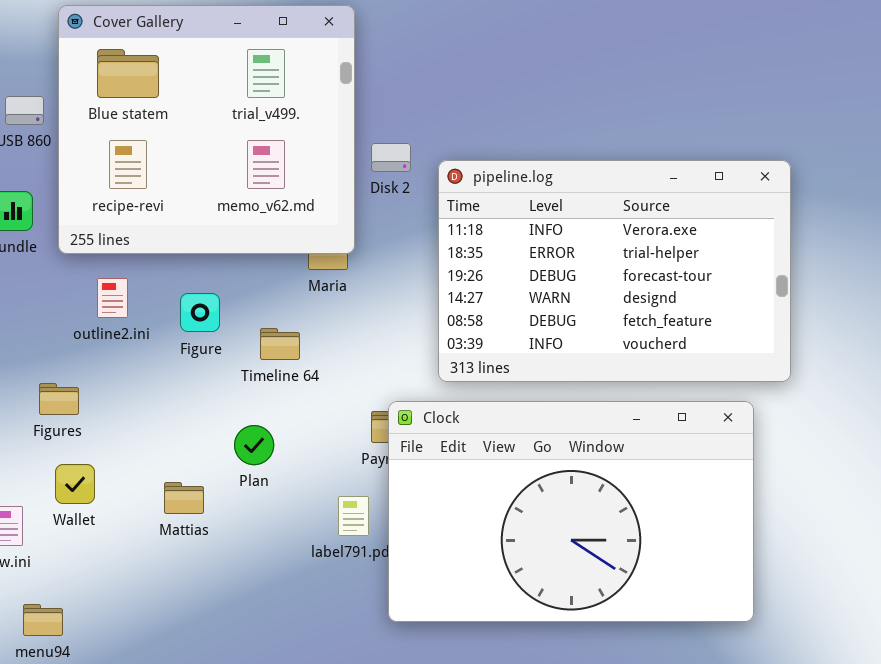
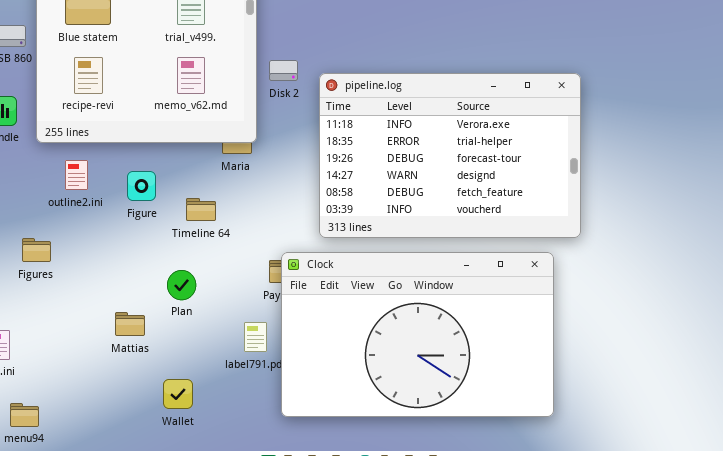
Wallet: [55,464,95,504] -> [163,379,193,409], moved

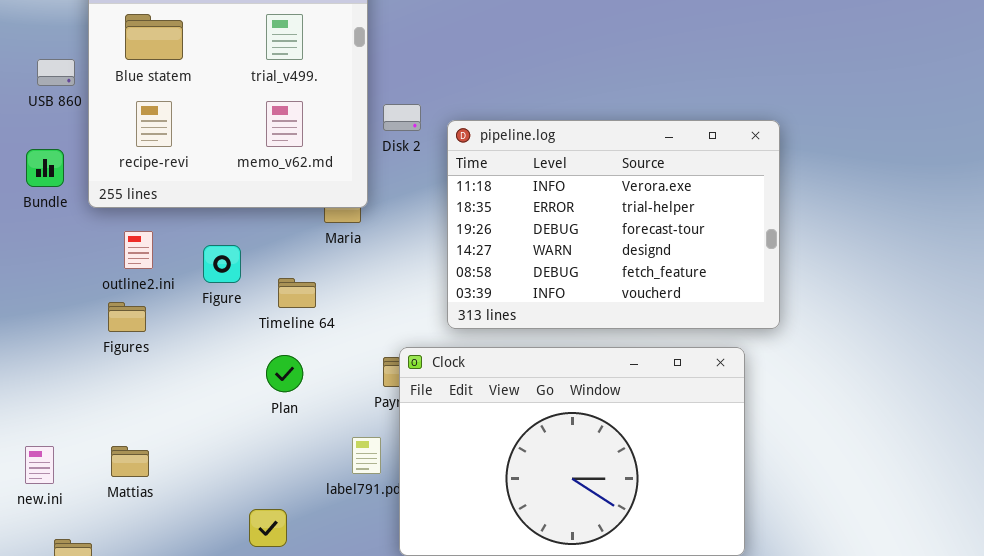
Figures: [22,238,51,262] -> [108,302,146,332], moved
Plan: [167,270,196,300] -> [266,355,303,392], moved
Mattias: [115,312,145,336] -> [111,446,149,477], moved

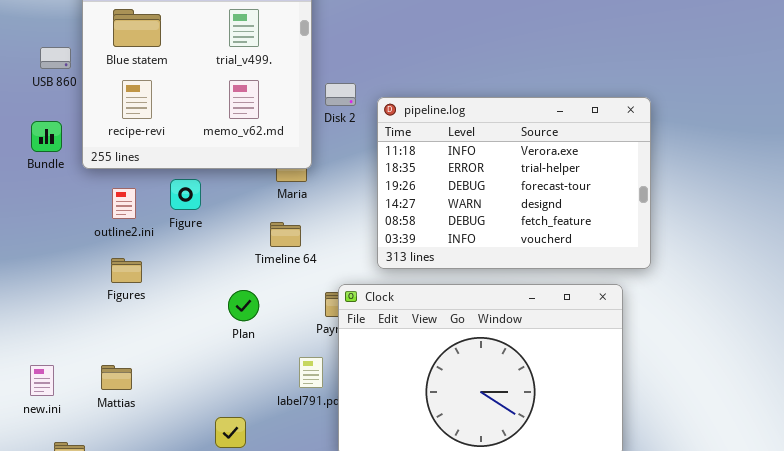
Figure: [203,245,241,283] -> [170,179,201,210], moved
Timeline 64: [278,278,316,308] -> [270,222,301,247], moved
Figures: [108,302,146,332] -> [111,258,142,283], moved

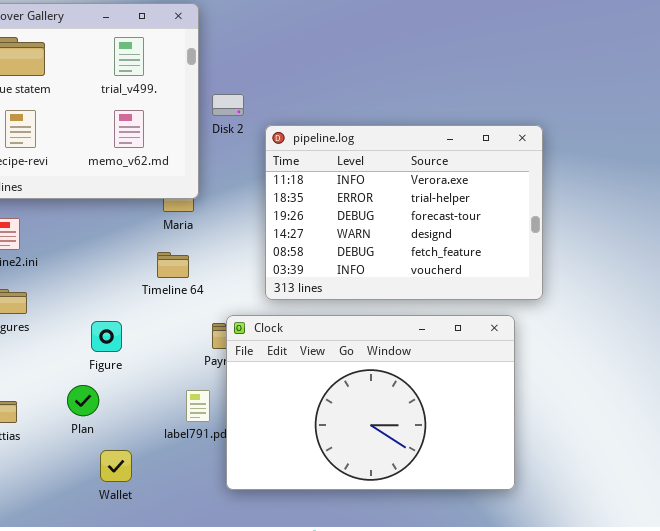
Disk 2: [325,83,356,106] -> [212,94,244,116], moved
Figure: [170,179,201,210] -> [91,321,122,352], moved
Plan: [228,290,259,321] -> [67,385,99,416], moved

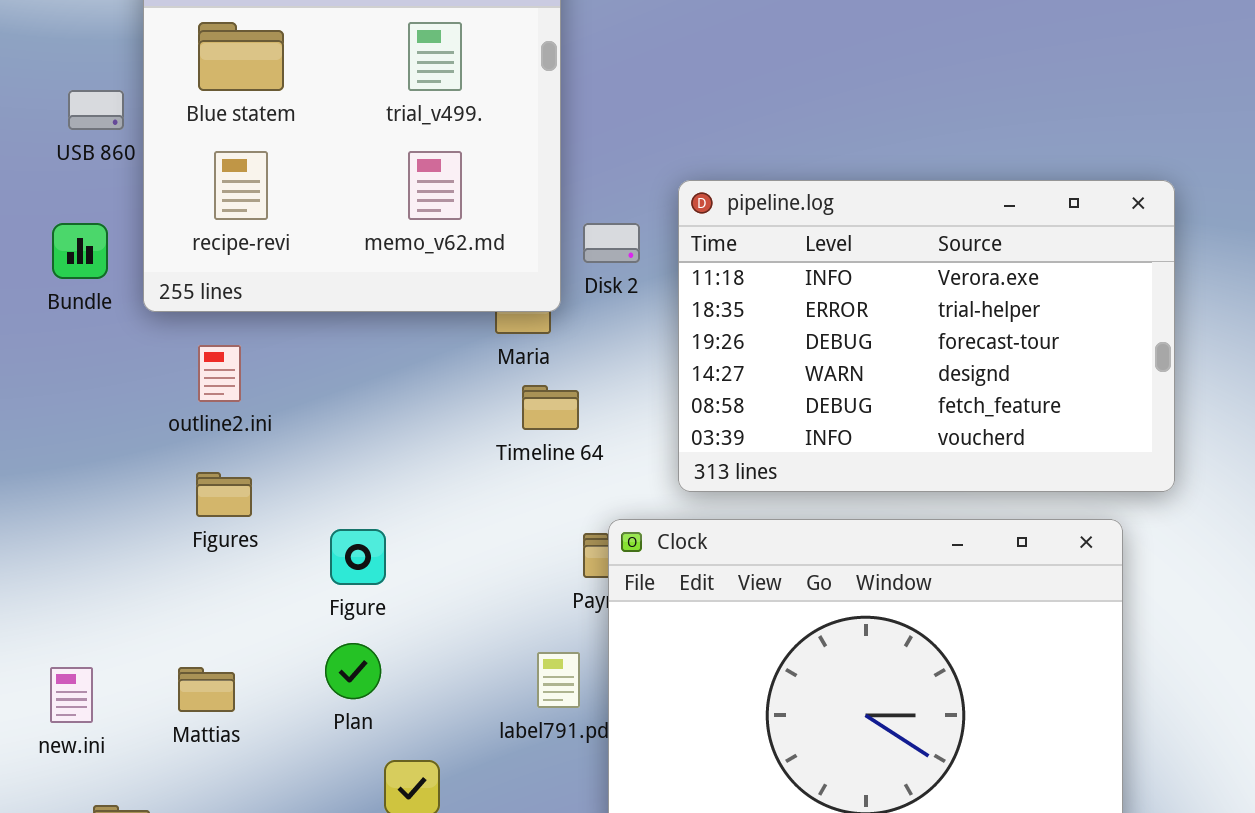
Disk 2: [212,94,244,116] -> [583,223,640,263], moved
Timeline 64: [157,252,189,278] -> [522,385,579,430], moved
Figure: [91,321,122,352] -> [330,529,386,585], moved

